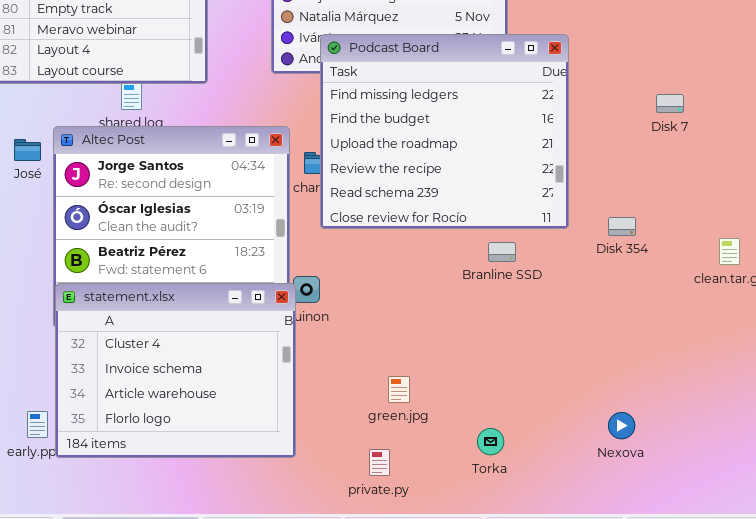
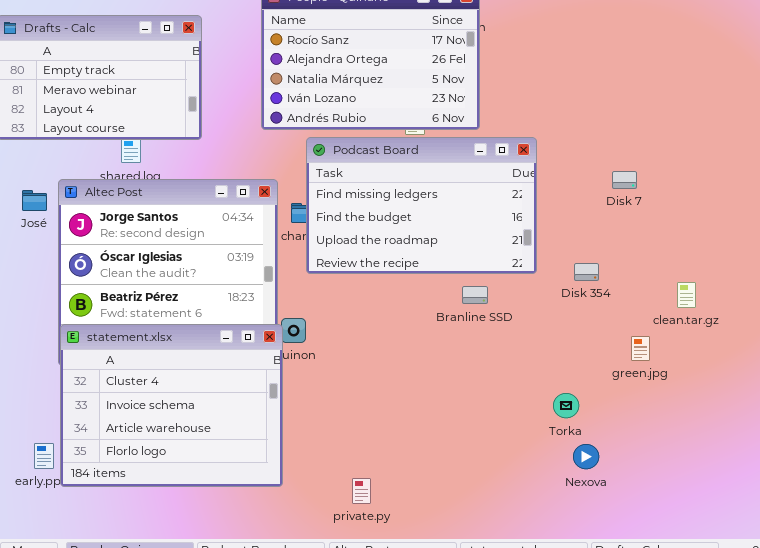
Podcast Board: [320,34,569,229] -> [306,137,537,274], resized
Disk 7: [656,94,684,113] -> [612,171,637,189], moved
green.jpg: [388,376,410,403] -> [631,336,650,361], moved
Torka: [477,428,504,455] -> [553,393,579,418], moved

